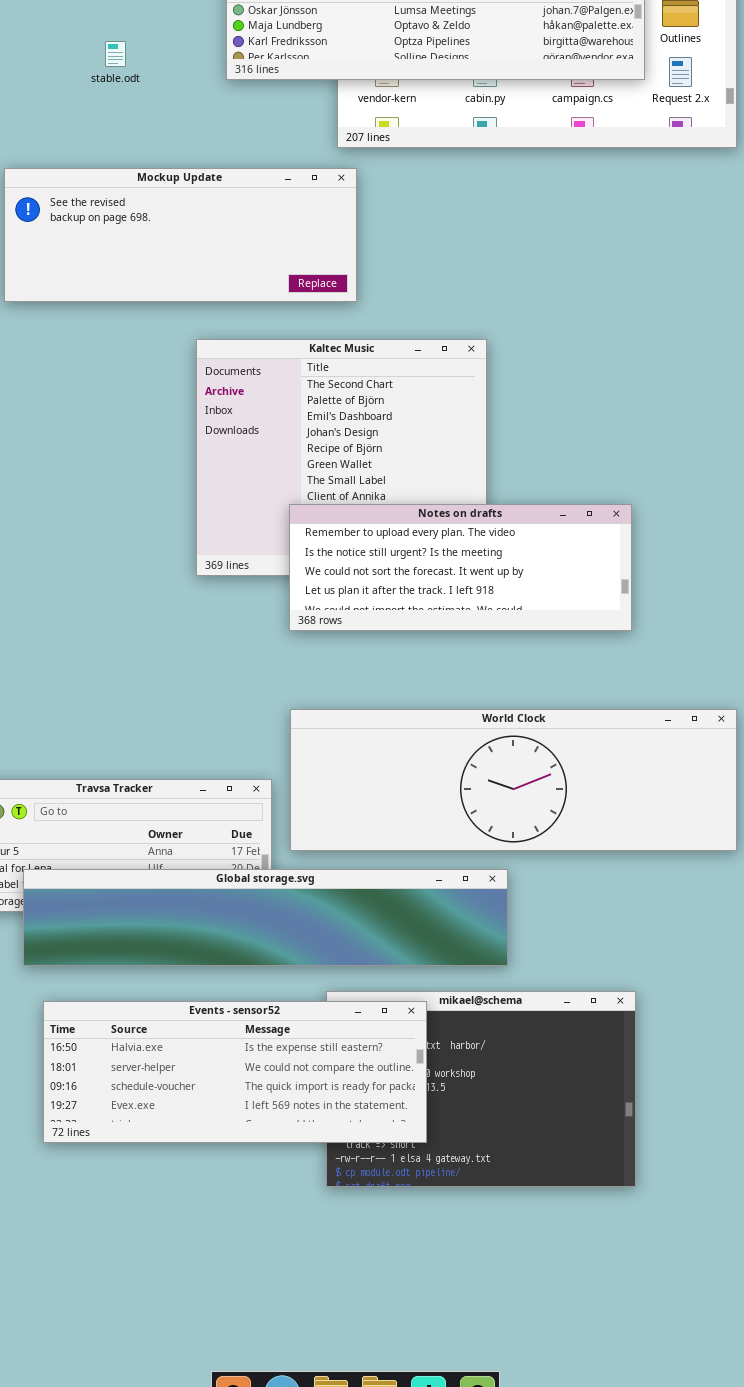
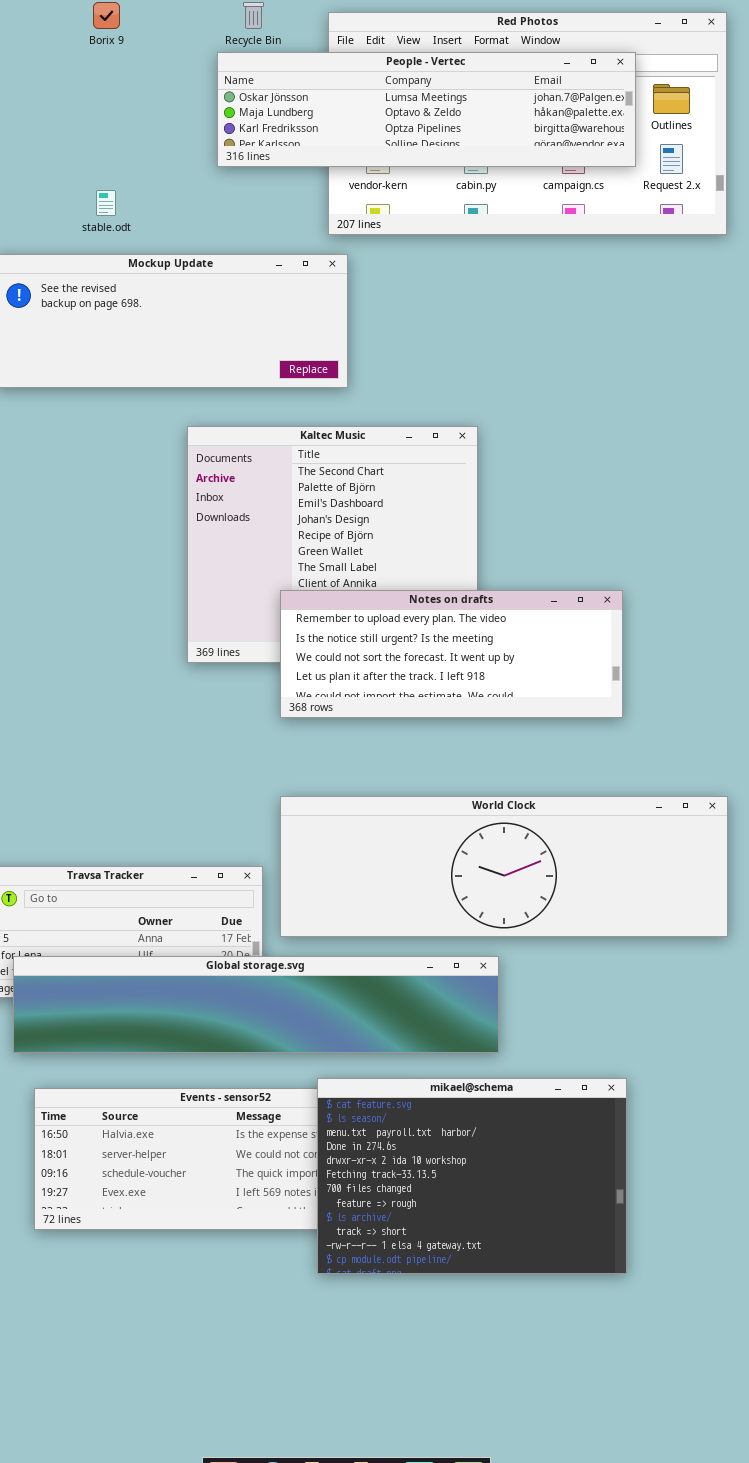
stable.odt: [105,41,126,67] -> [96,190,116,216], moved
mikael@schema: [326,991,636,1187] -> [317,1078,627,1274], raised

